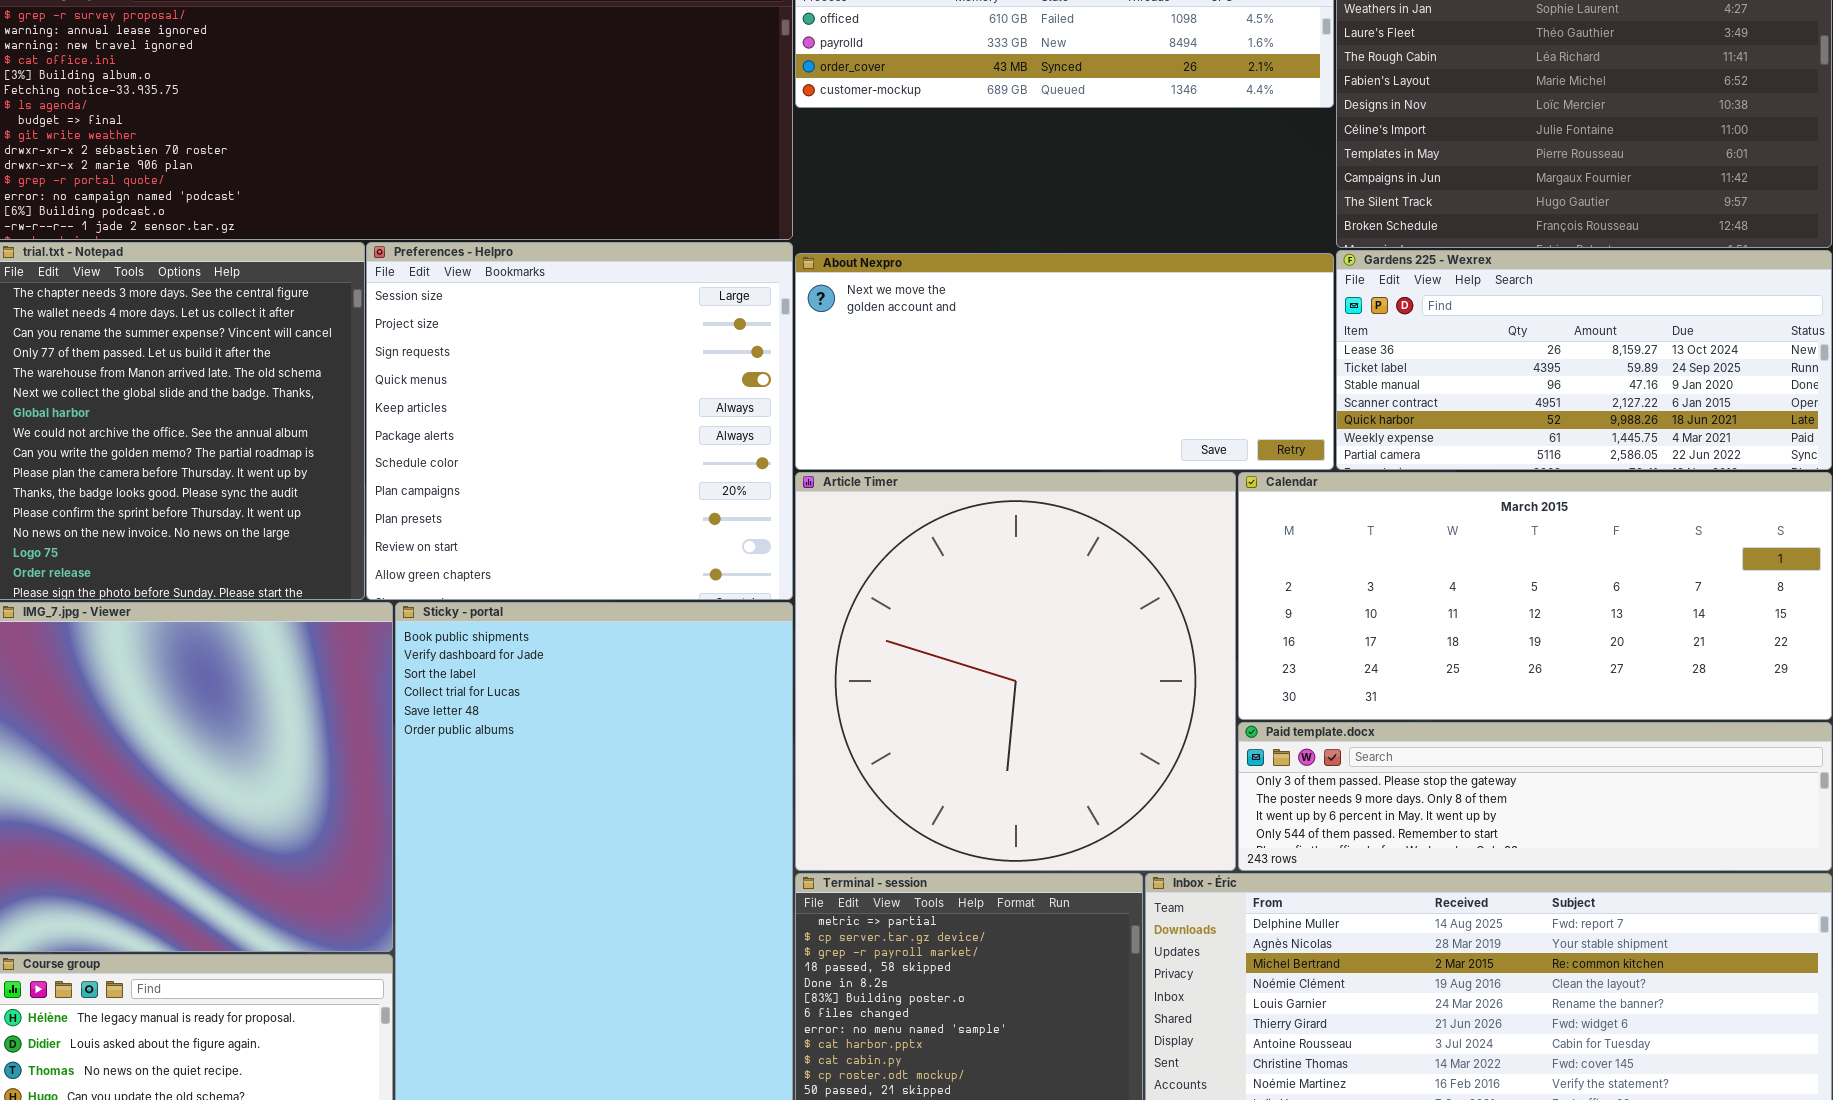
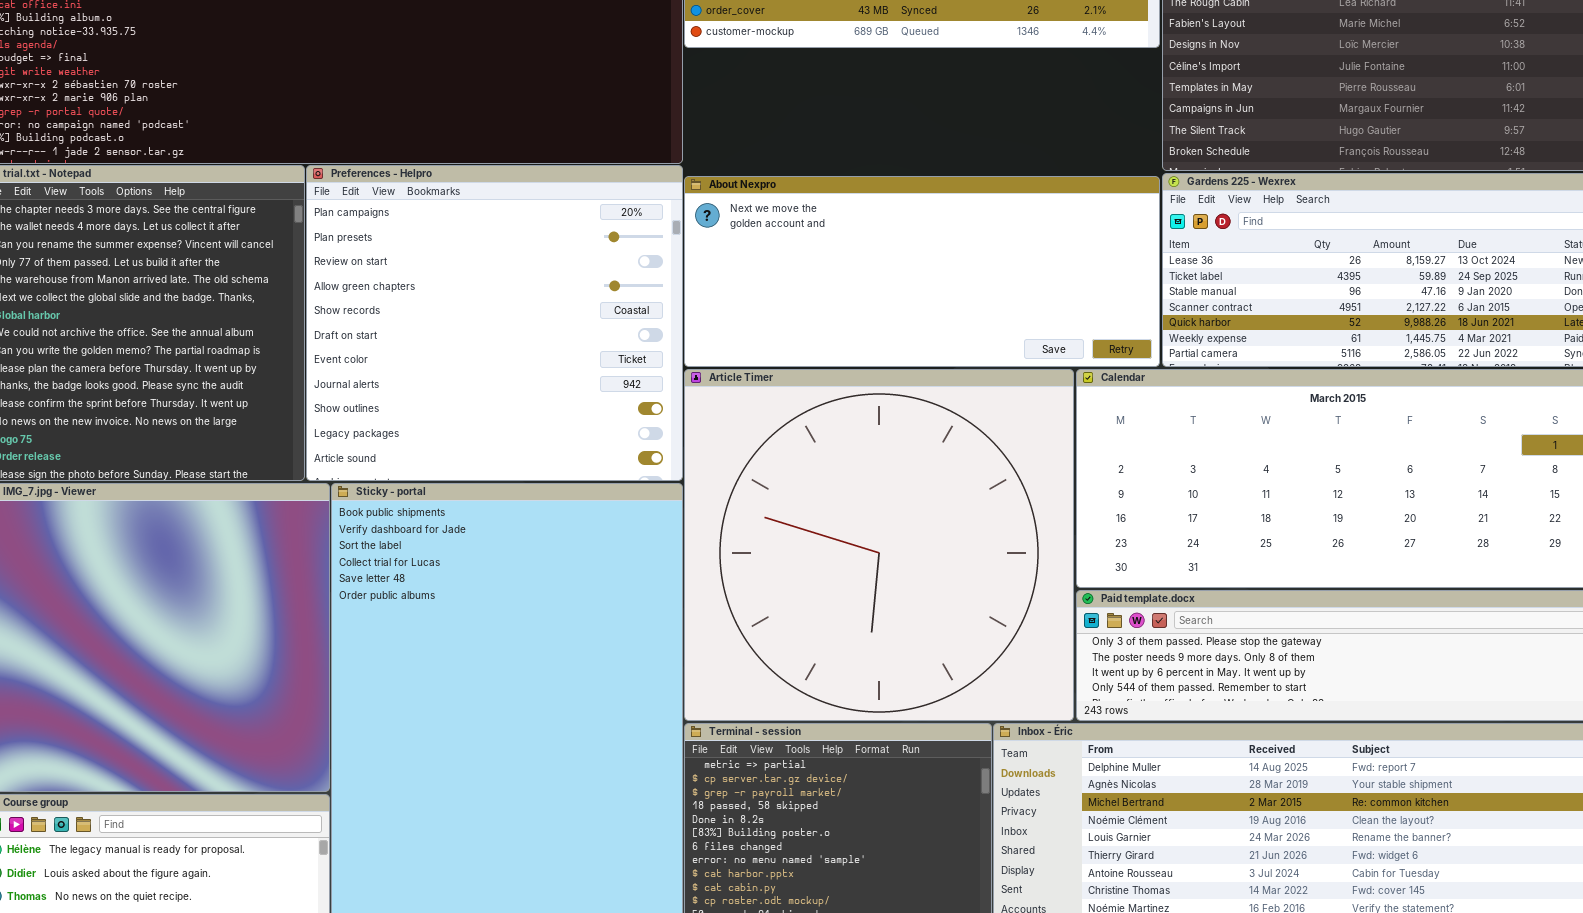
Preferences - Helpro: [366,242,793,600] -> [306,165,683,481], scrolled down 7 rows

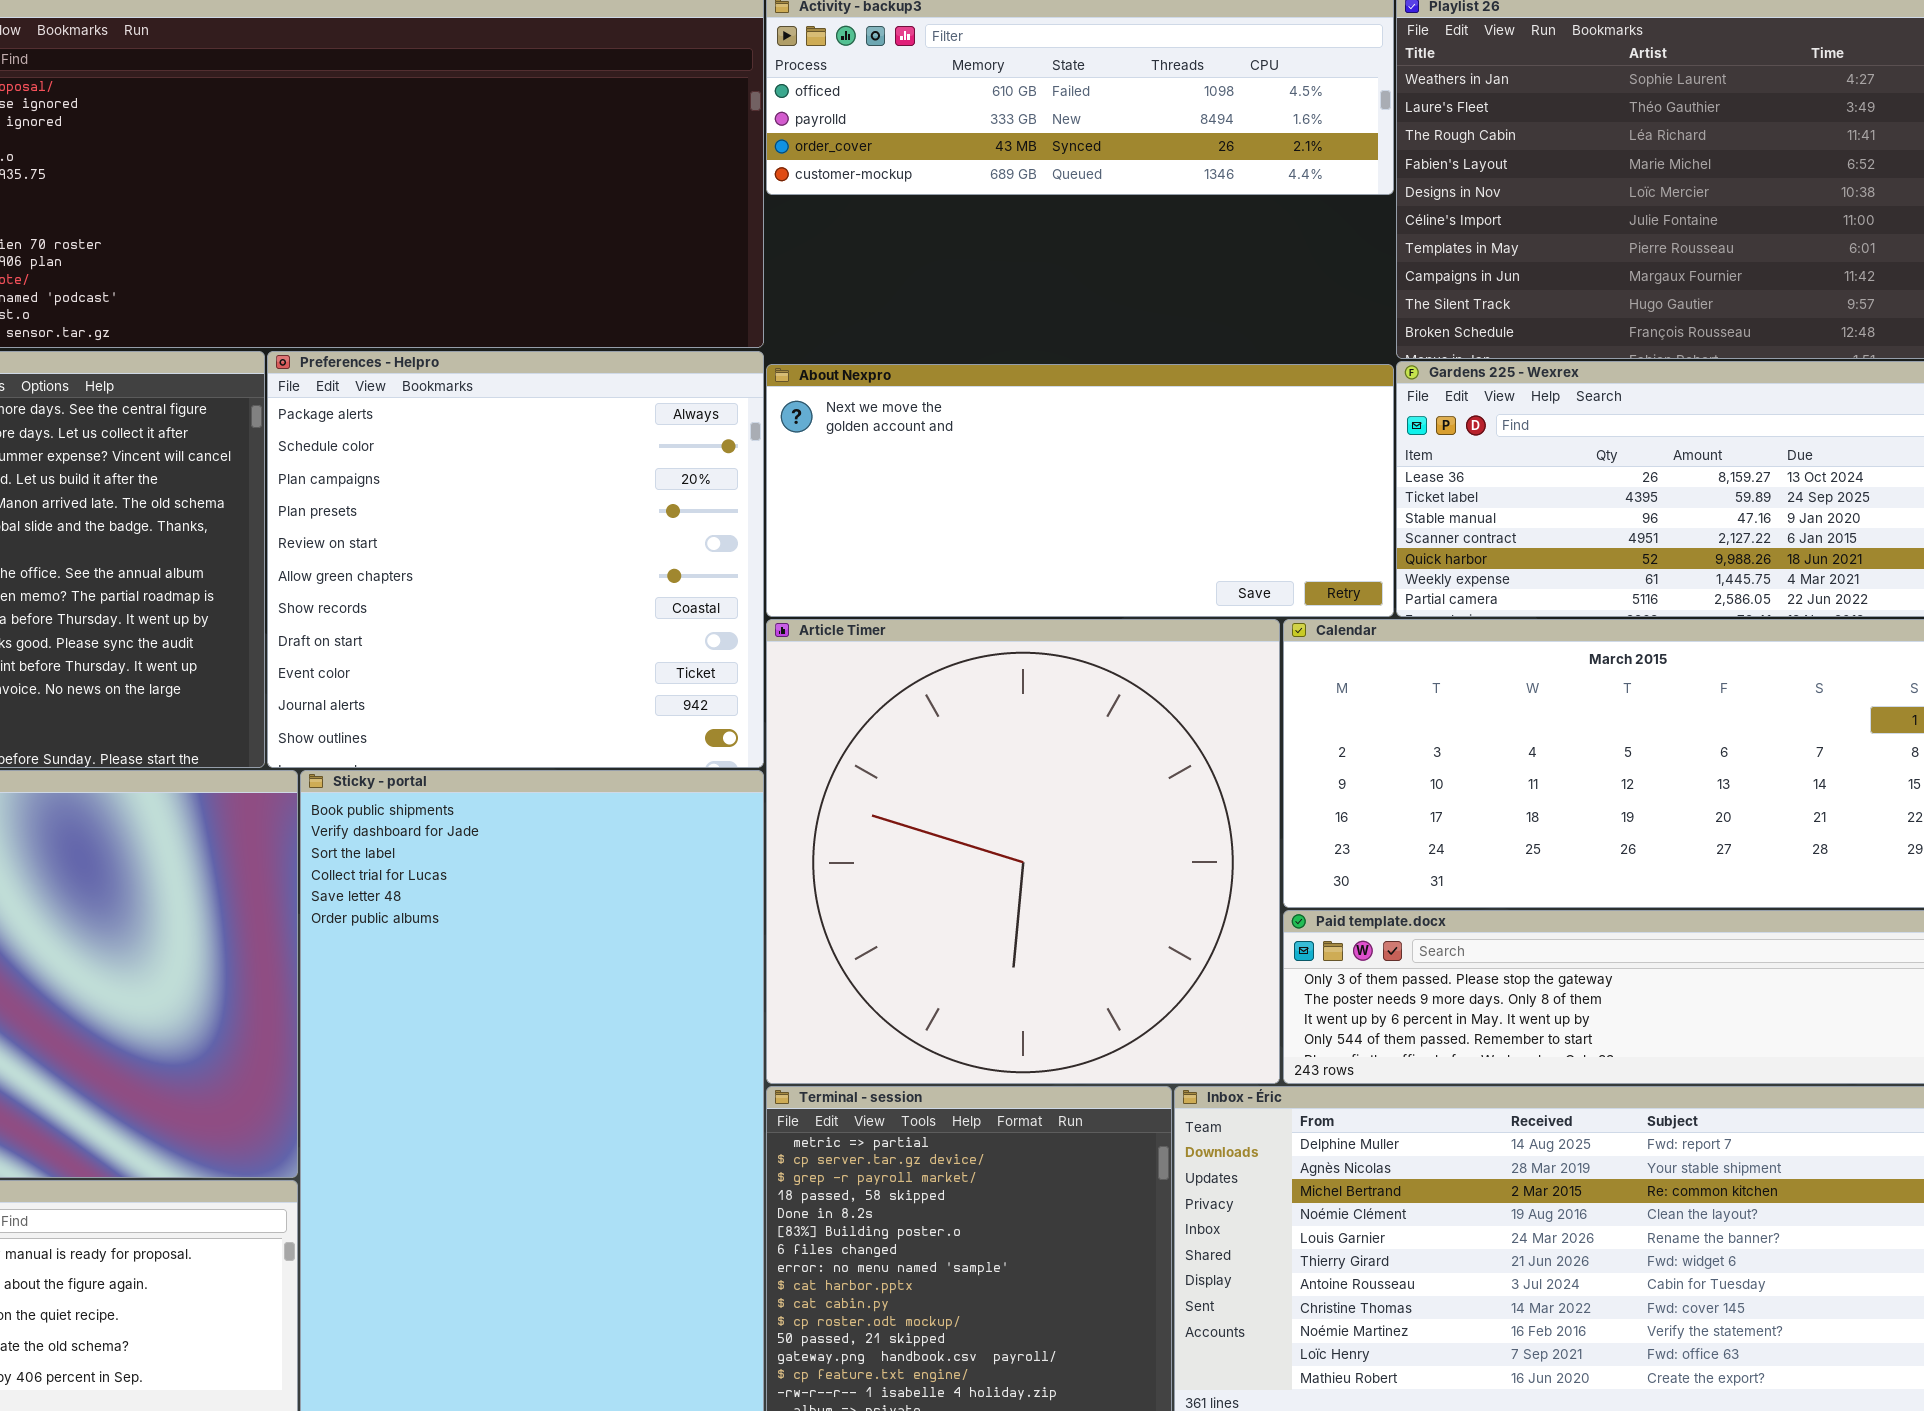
Preferences - Helpro: [306,165,683,481] -> [267,351,764,768], scrolled up 2 rows

